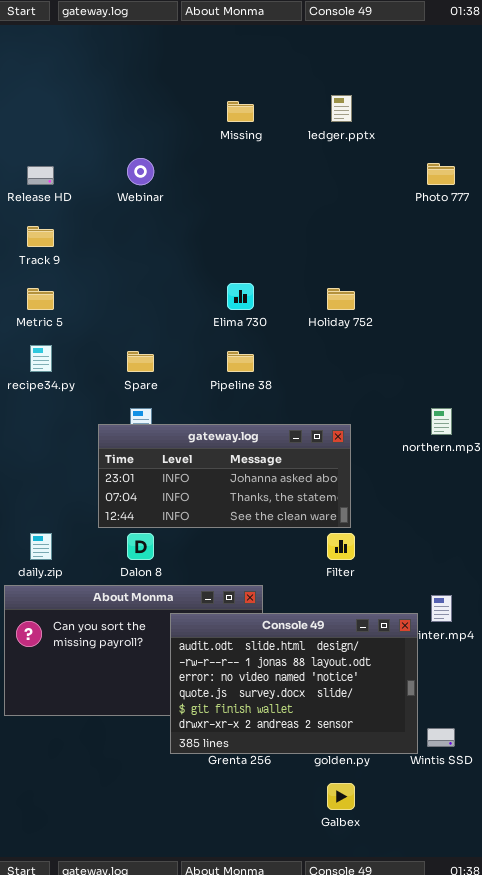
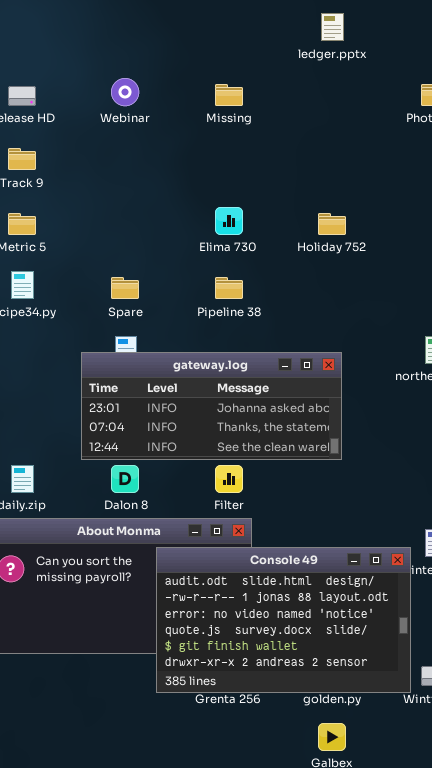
Missing: [227,101,254,122] -> [215,84,243,106], moved
Filter: [327,533,355,560] -> [215,465,243,493], moved

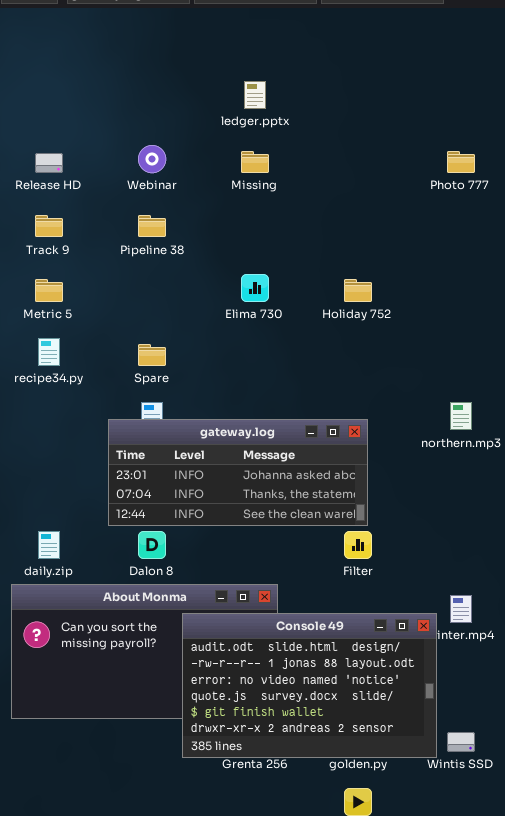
ledger.pptx: [321,13,344,41] -> [244,81,266,109], moved
Pipeline 38: [215,277,243,299] -> [138,215,166,237], moved
Filter: [215,465,243,493] -> [344,531,372,559], moved

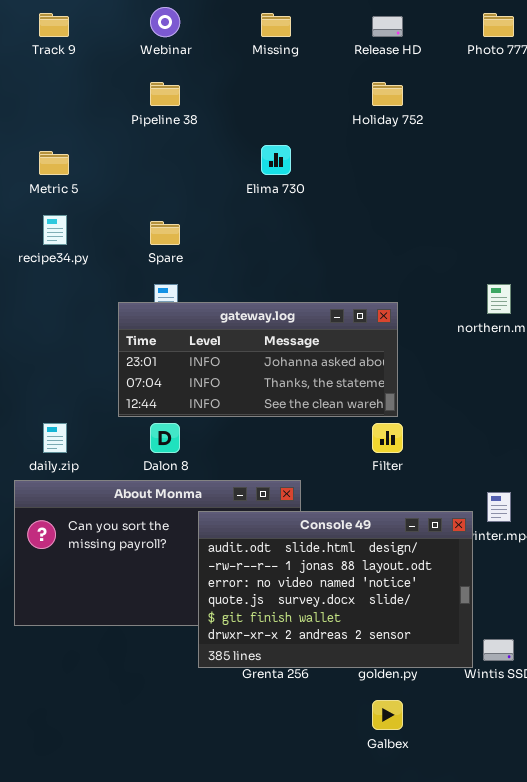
Release HD: [35,153,63,173] -> [372,16,403,37], moved
Track 9: [35,215,63,237] -> [39,13,69,37], moved
Holiday 752: [344,279,372,302] -> [372,82,403,106], moved

